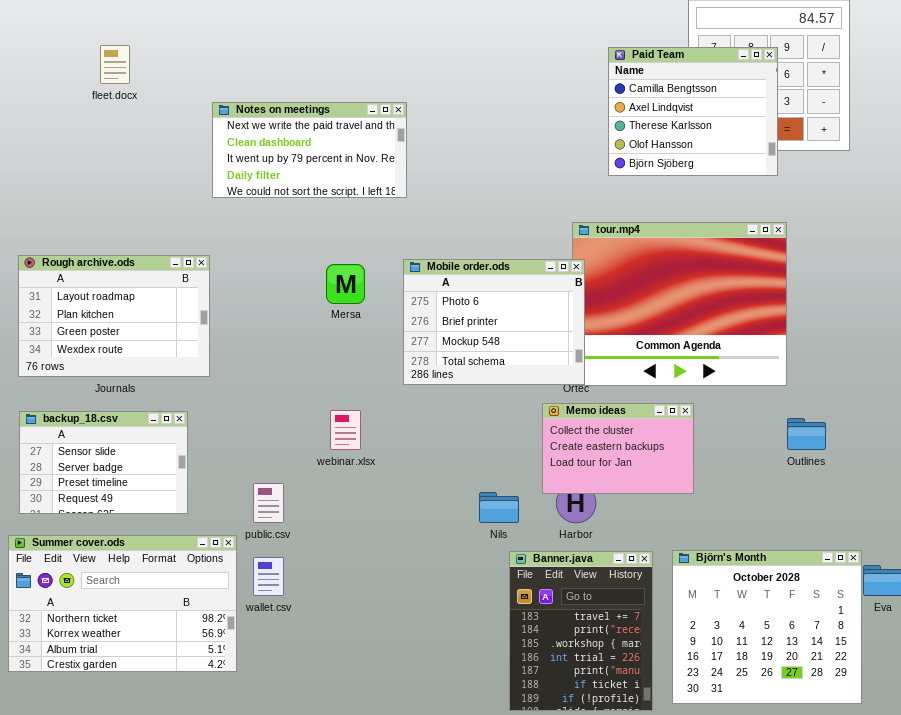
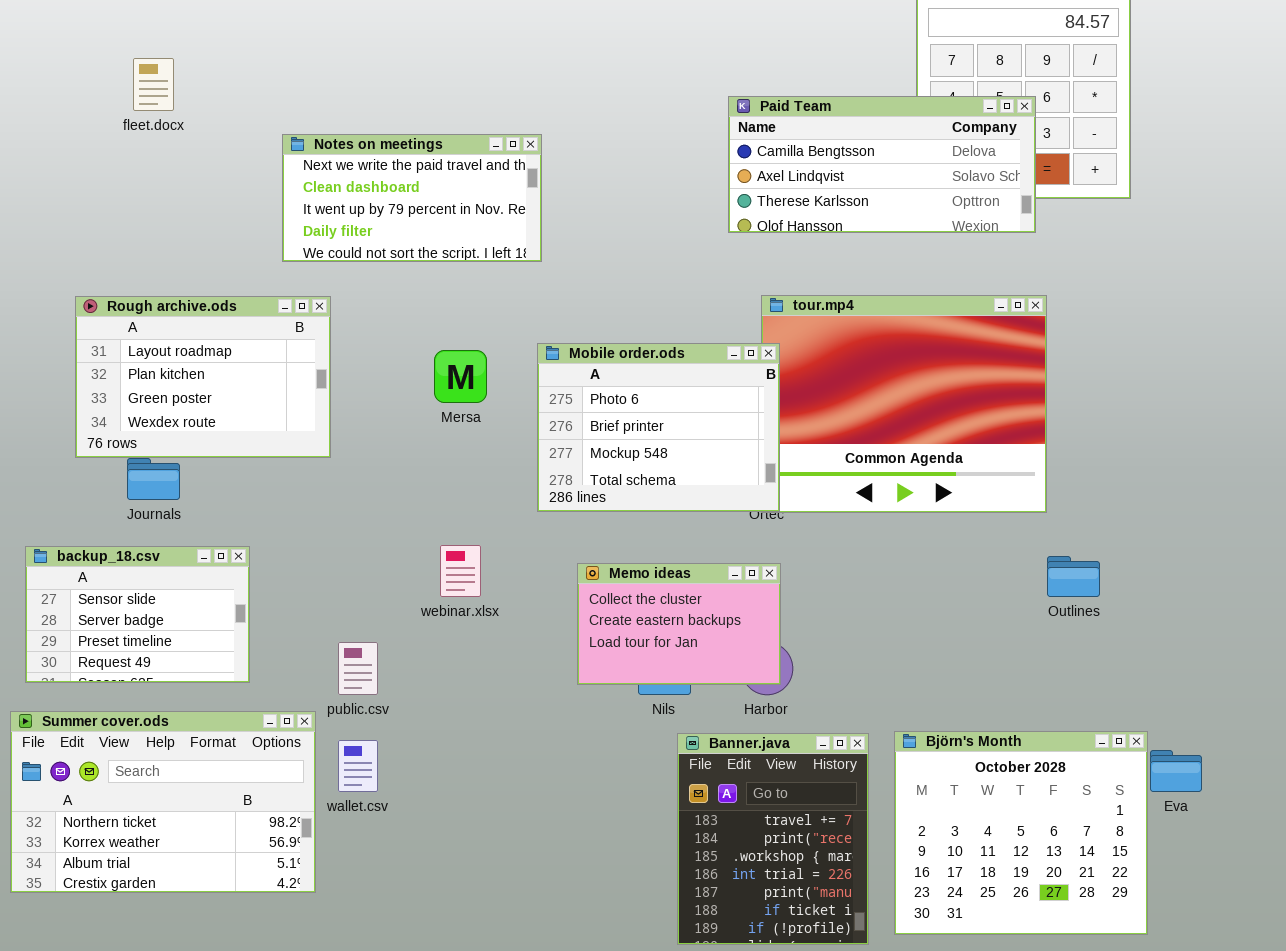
Paid Team: [608,47,778,176] -> [728,96,1036,233], resized
Rough archive.ods: [18,255,210,377] -> [75,296,331,458], moved
Memo ideas: [542,403,694,494] -> [577,563,781,685], moved

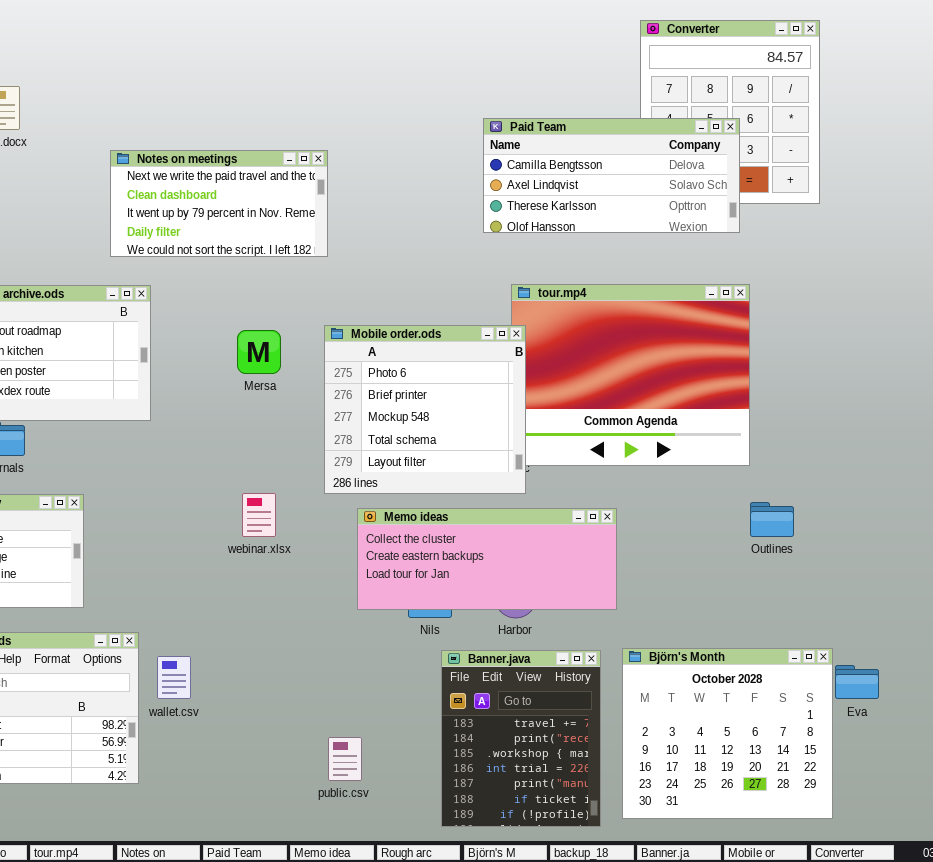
Mobile order.ods: [537,343,780,512] -> [324,325,526,494], resized
Memo ideas: [577,563,781,685] -> [357,508,617,610], resized
public.csv: [338,642,378,695] -> [328,737,362,781], moved

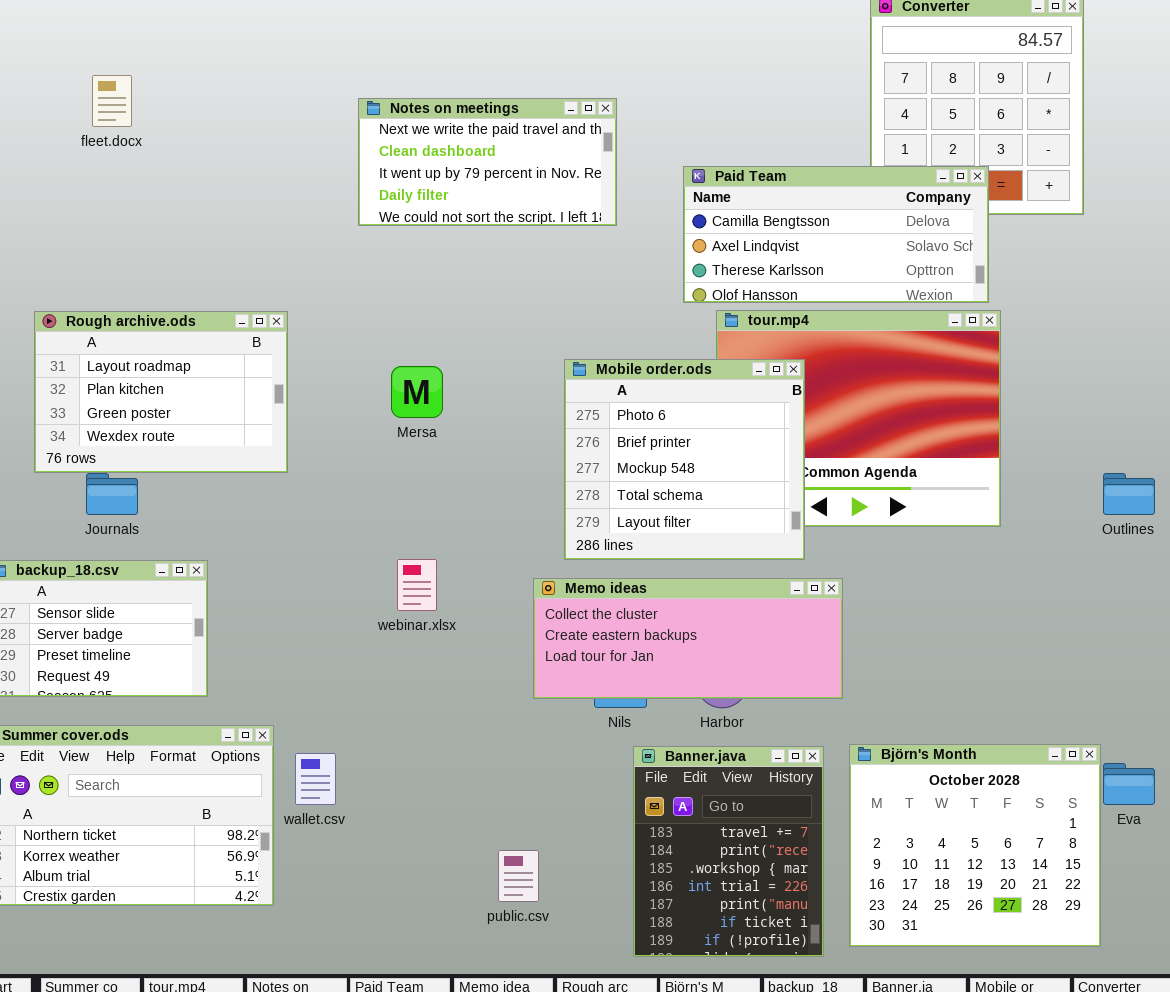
Paid Team: [483,118,740,233] -> [683,166,989,303], moved
Notes on meetings: [110,150,328,257] -> [358,98,617,226], moved
Mobile order.ods: [324,325,526,494] -> [564,359,805,560], moved
Outlines: [750,502,794,537] -> [1103,473,1155,515], moved

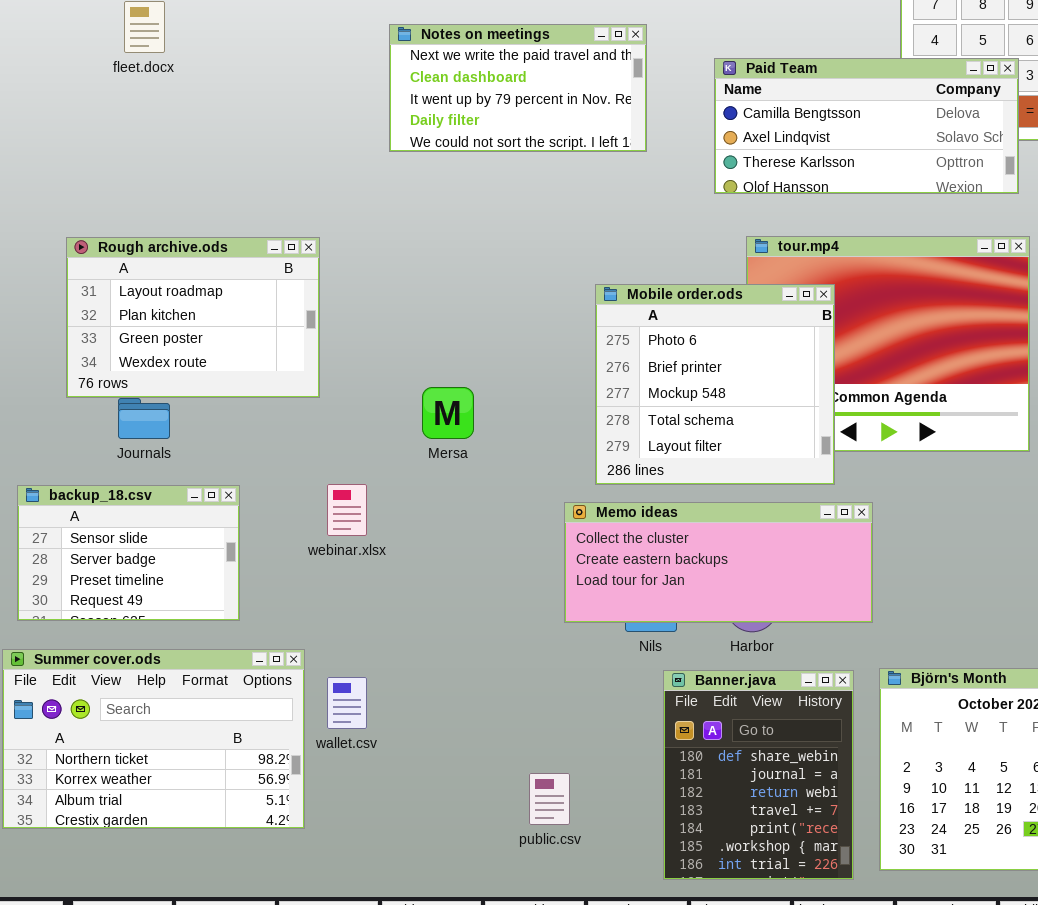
Paid Team: [683,166,989,303] -> [714,58,1019,194], moved
Mersa: [391,366,443,418] -> [422,387,474,439], moved
webinar.xlsx: [397,559,437,611] -> [327,484,367,536], moved
Banner.java: [633,746,824,957] -> [663,670,854,880], scrolled up 3 rows

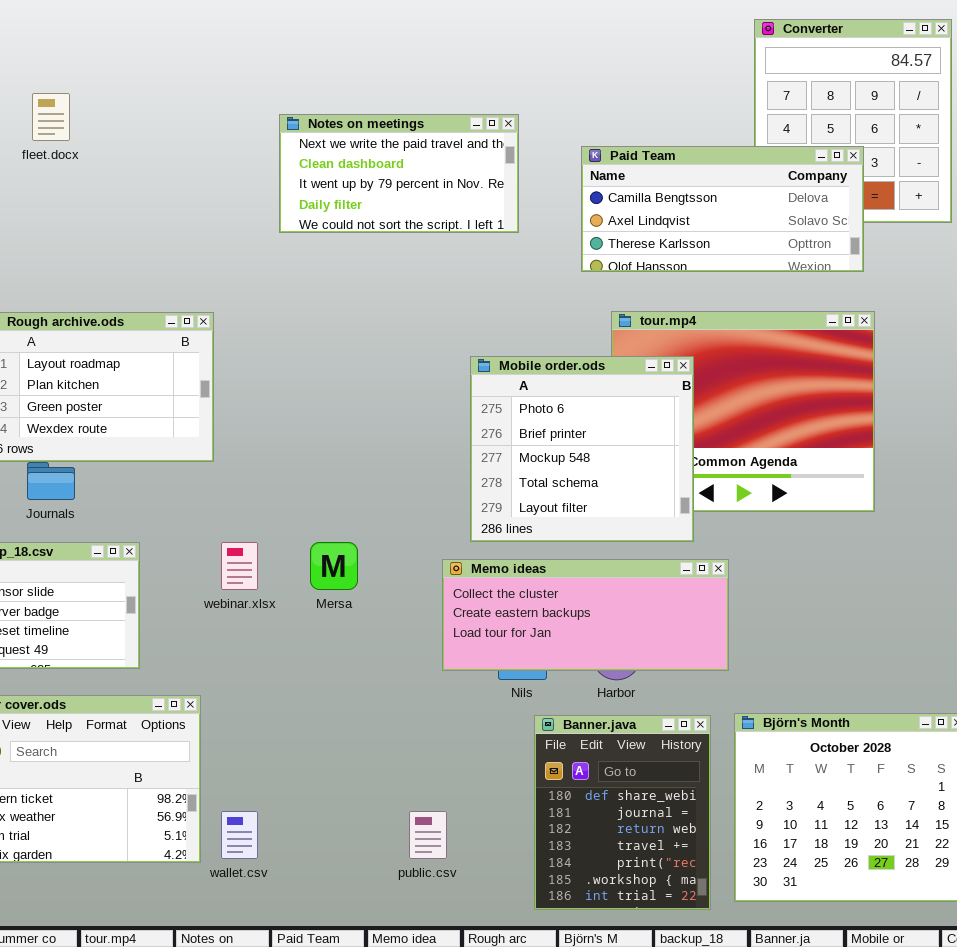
Mersa: [422,387,474,439] -> [310,542,358,590], moved
wallet.csv: [327,677,367,729] -> [221,811,258,859], moved

